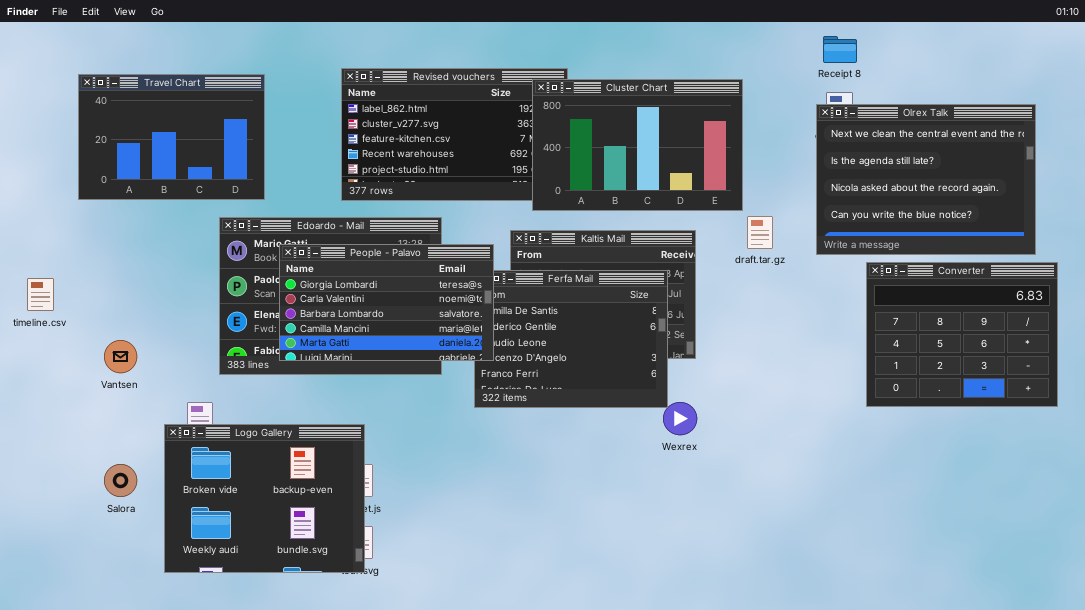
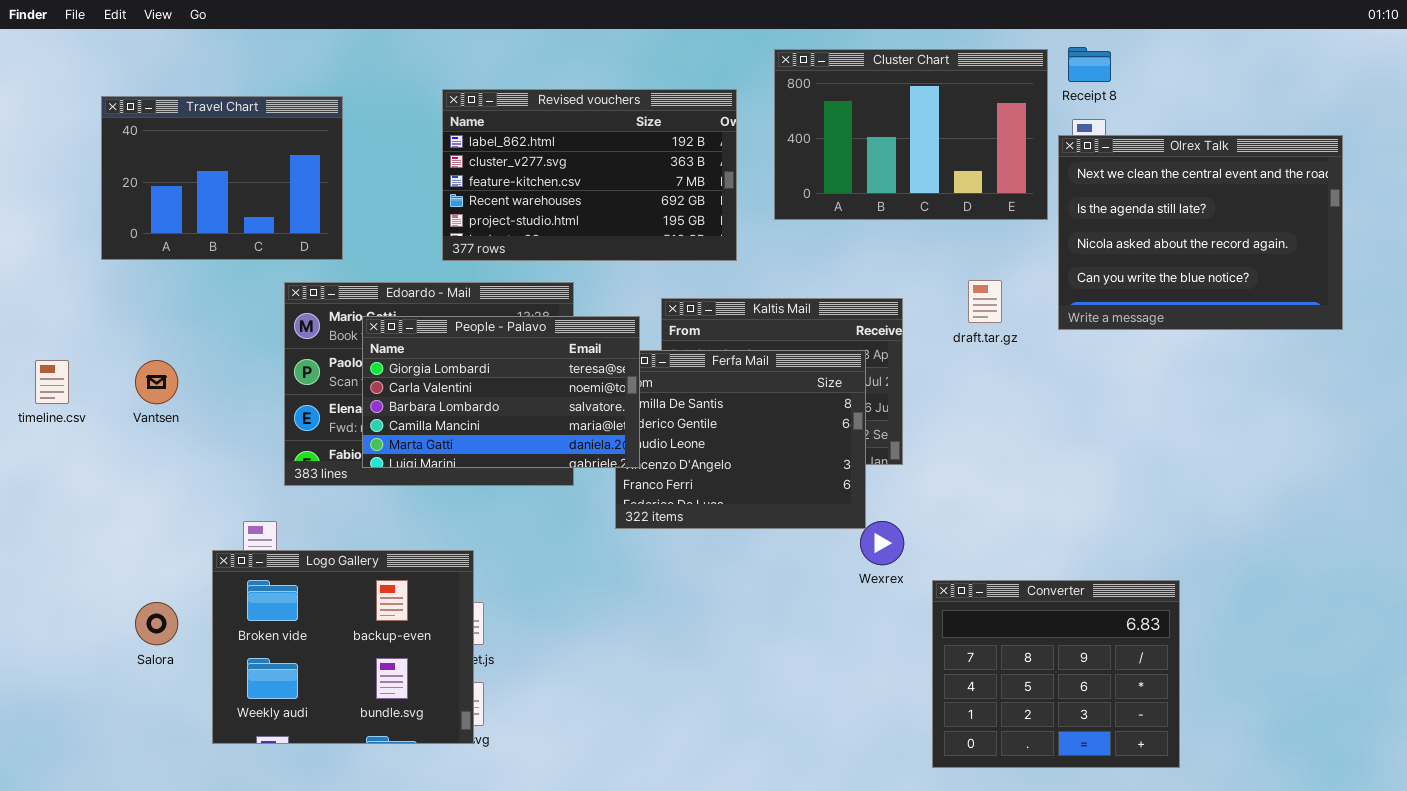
Cluster Chart: [532,79,743,211] -> [774,49,1048,220], moved
Converter: [866,262,1058,407] -> [932,580,1180,768], moved
Vantsen: [104,340,137,373] -> [135,360,178,404], moved

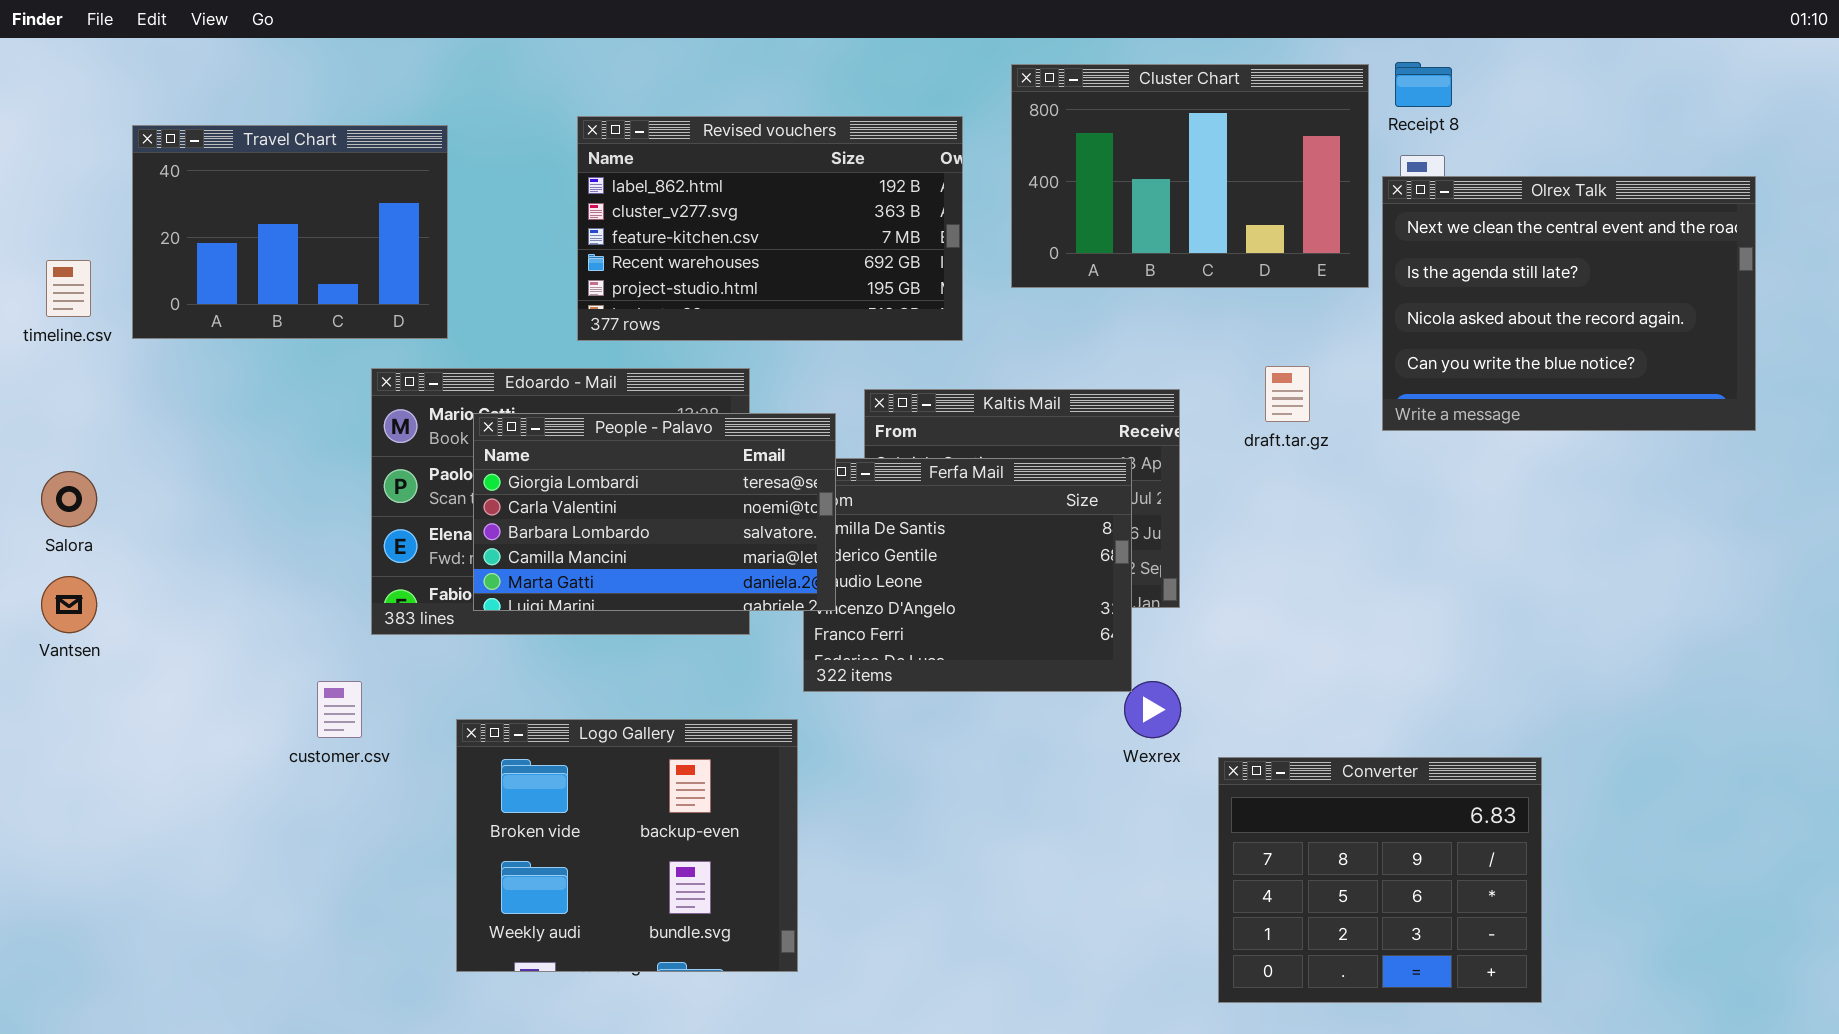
timeline.csv: [35,360,69,404] -> [46,260,91,317], moved
Vantsen: [135,360,178,404] -> [41,576,97,633], moved
Logo Gallery: [212,550,474,744] -> [456,719,798,972], moved
Salora: [135,602,178,645] -> [41,471,97,527], moved

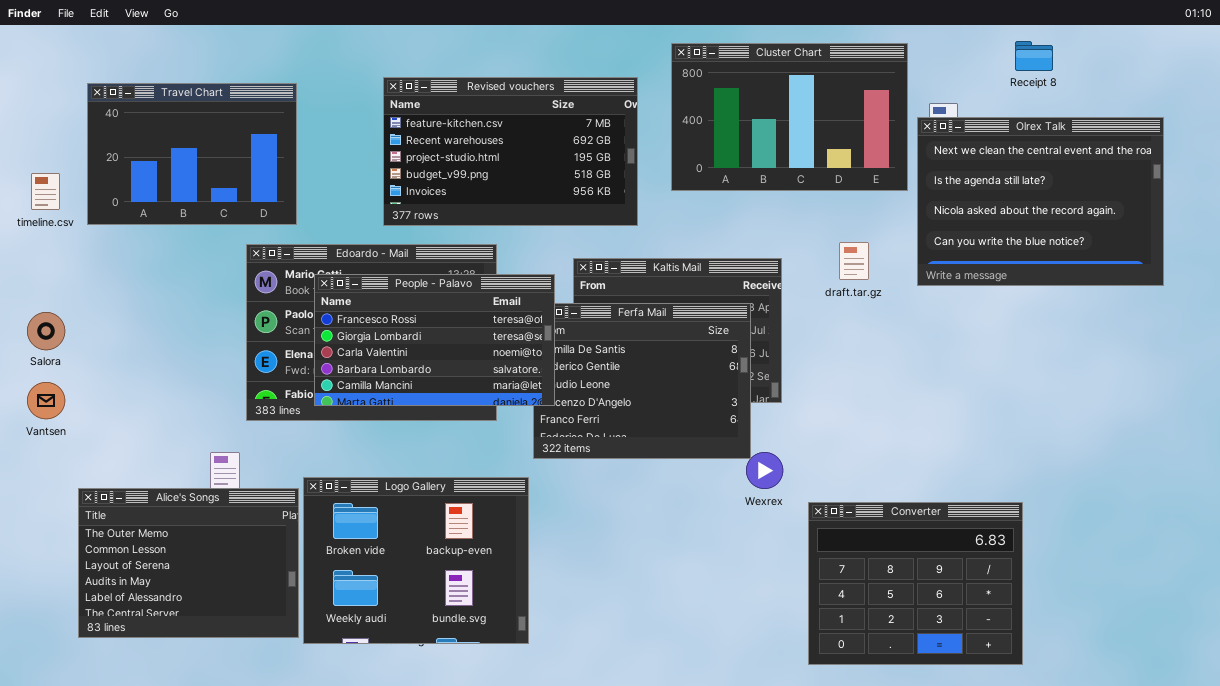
Receipt 8: [1395,62,1452,107] -> [1015,41,1053,71], moved
Revised vouchers: [577,116,963,341] -> [383,77,638,226], scrolled down 2 rows
People - Palavo: [473,413,836,611] -> [314,274,555,406], scrolled up 1 row
Alice's Songs: none -> [78,488,299,638], opened

